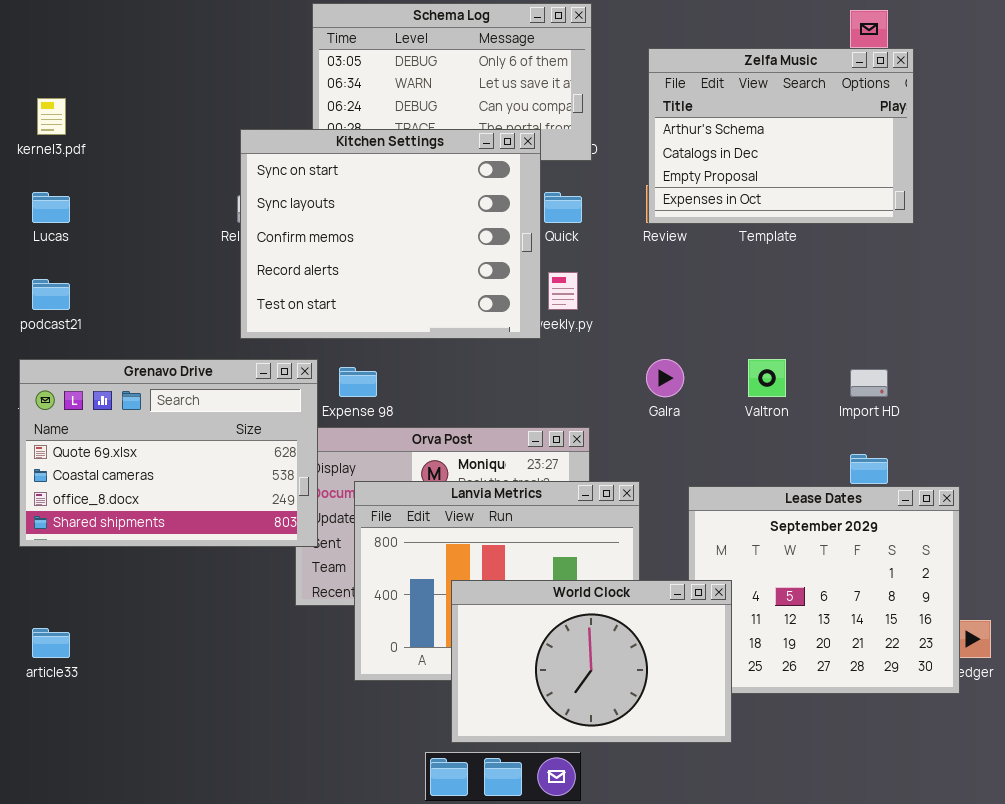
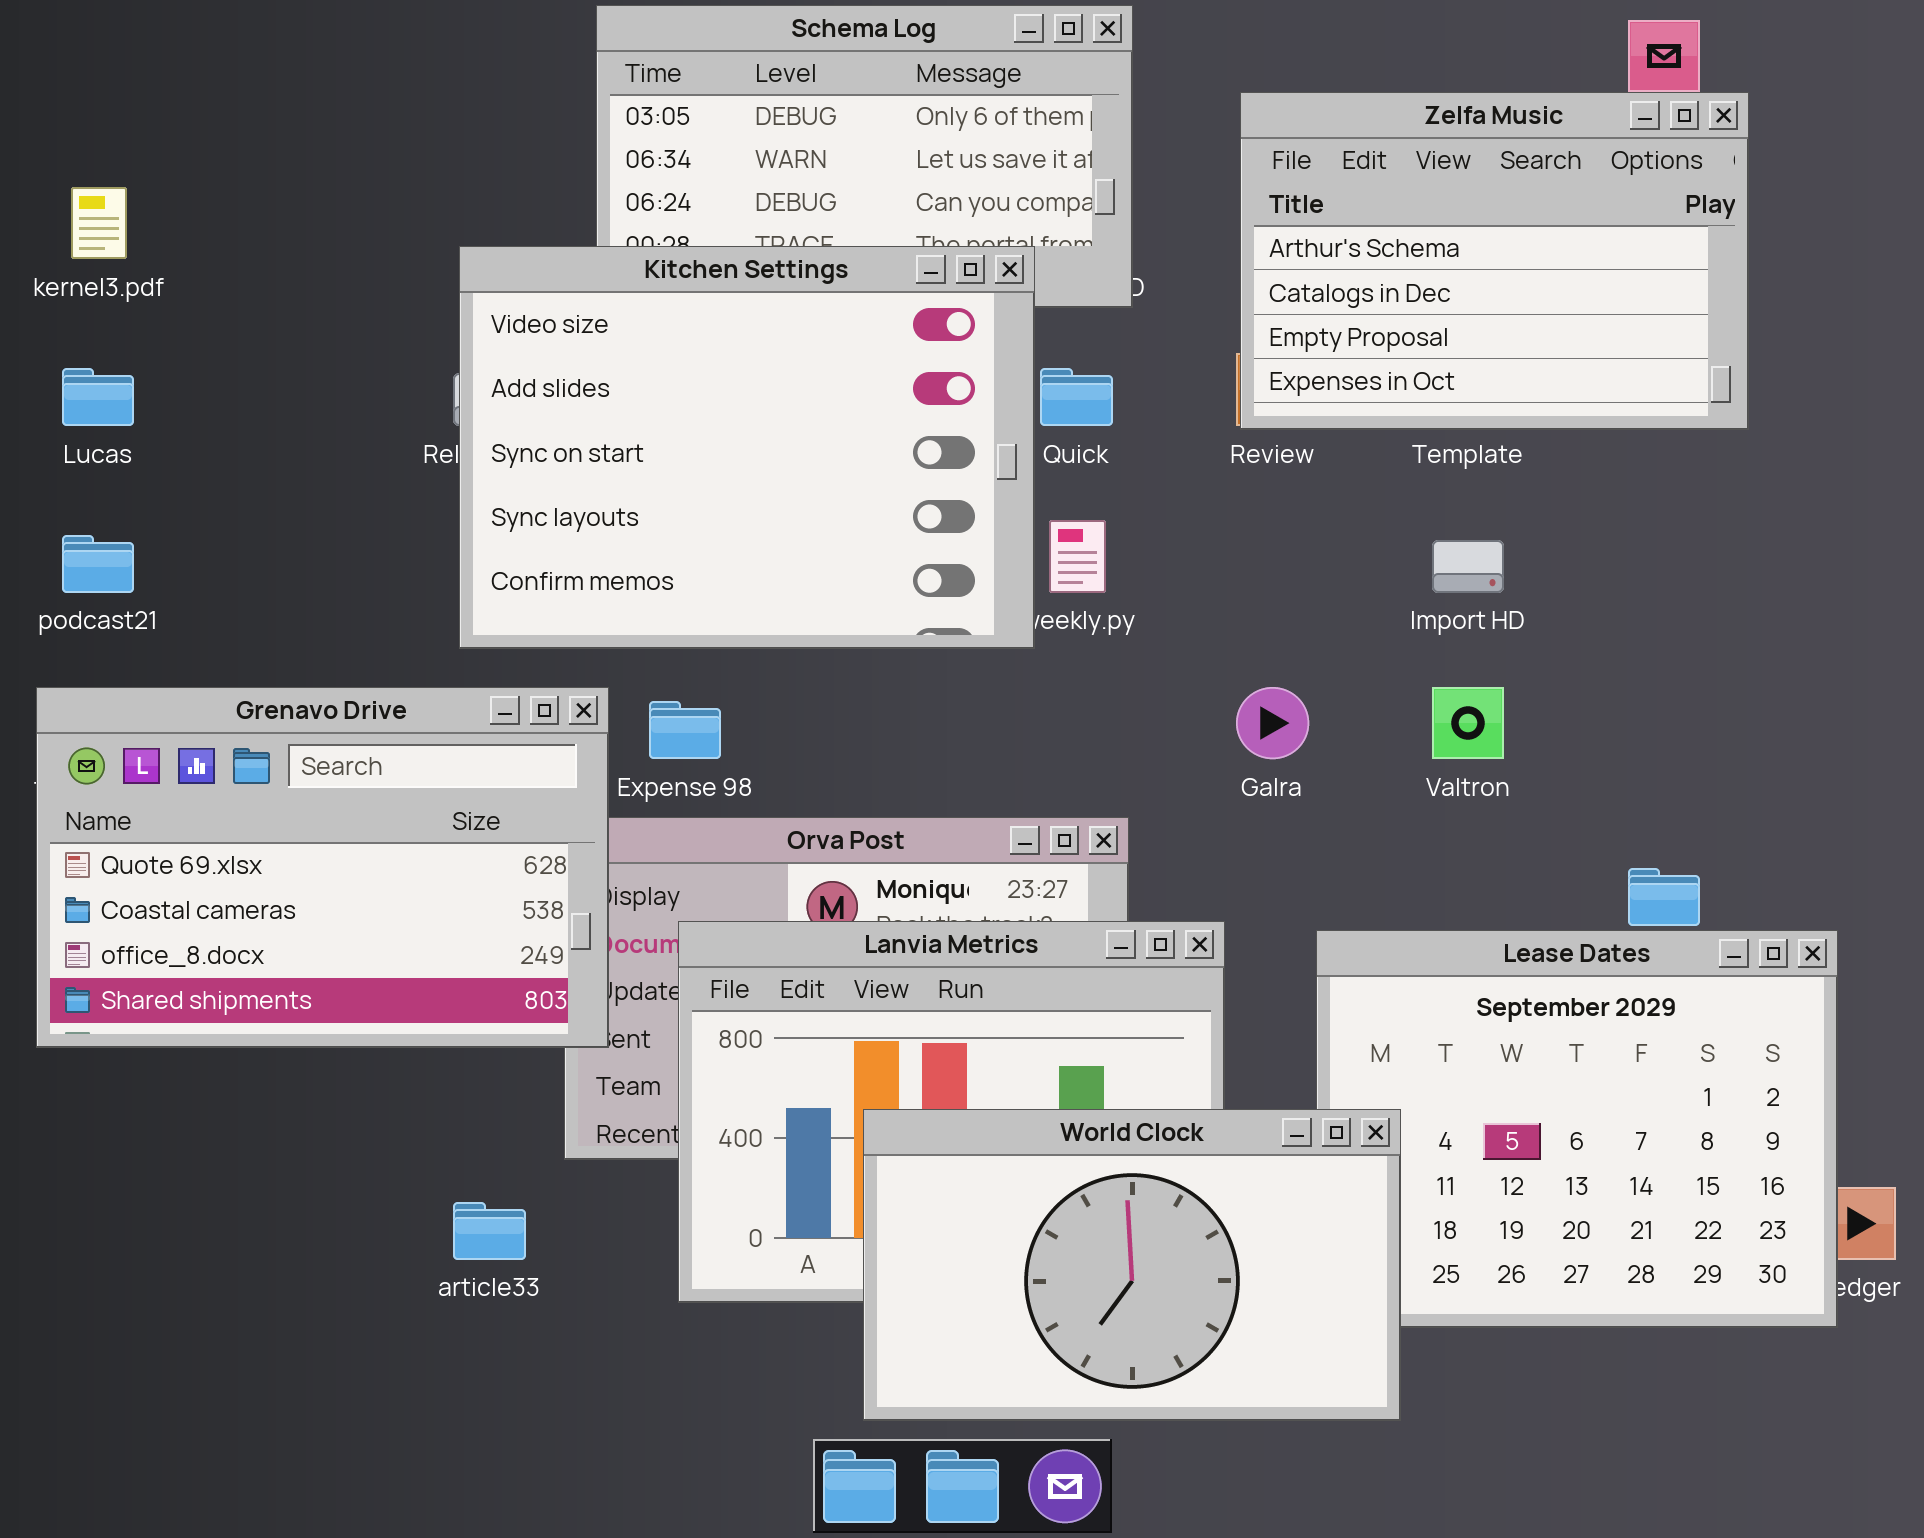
Kitchen Settings: [240,129,541,339] -> [459,246,1035,649], scrolled up 2 rows
Import HD: [850,369,888,397] -> [1432,540,1504,593], moved
article33: [32,628,70,658] -> [453,1202,526,1260], moved

